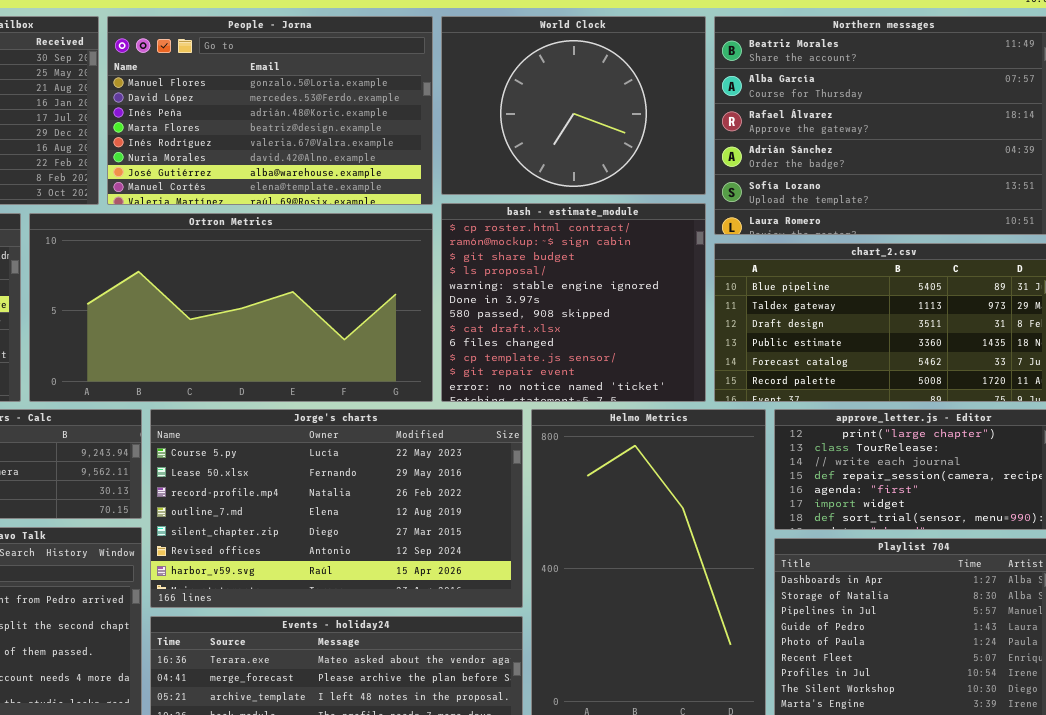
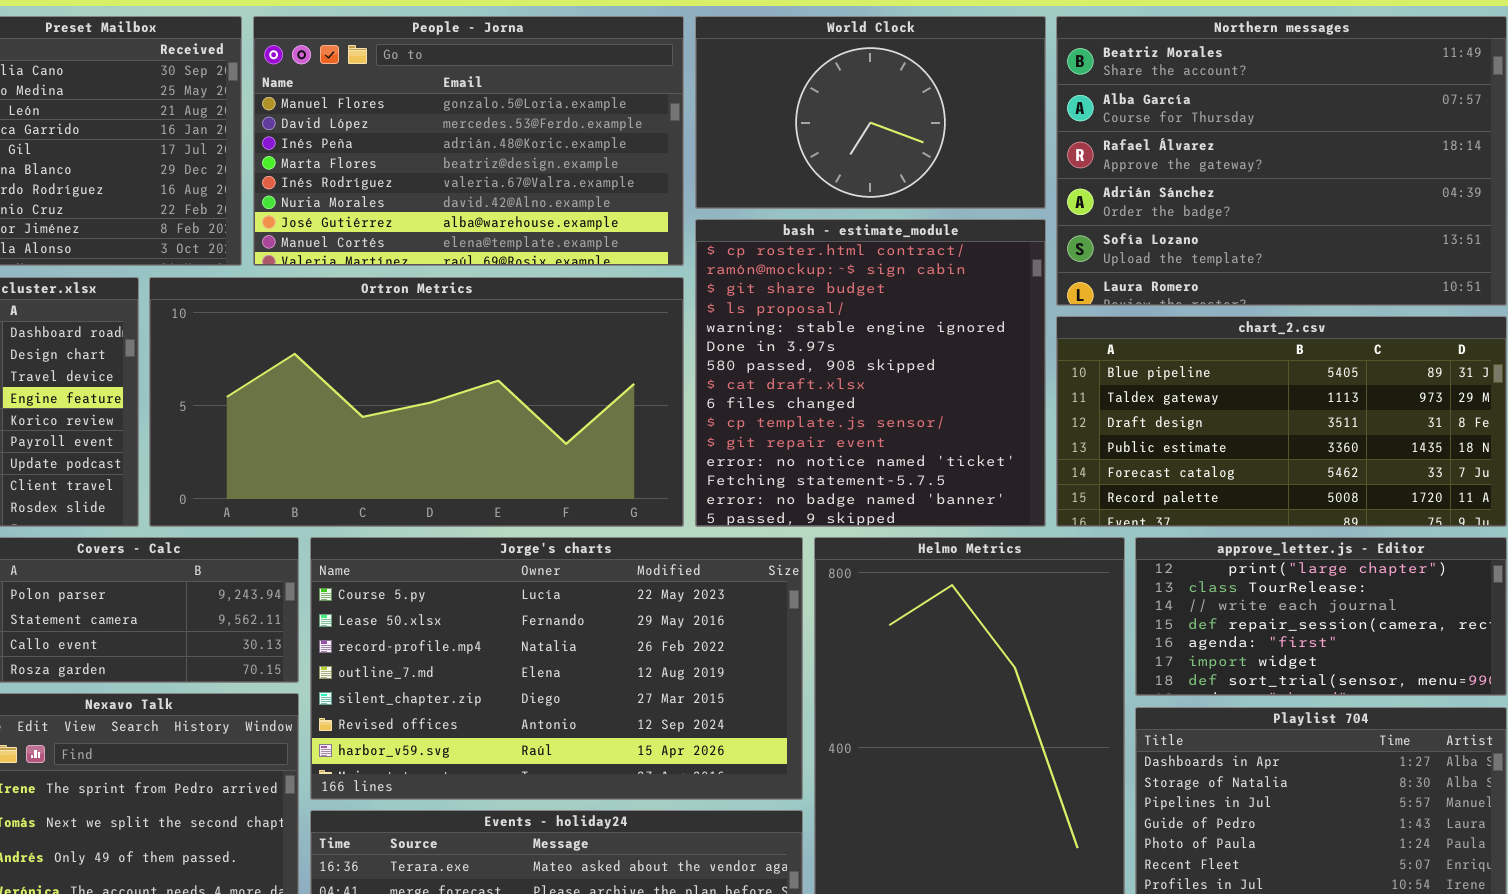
World Clock: [441,16,706,195] -> [695,16,1046,209], resized
bash - estimate_module: [441,203,706,402] -> [695,219,1046,527], resized

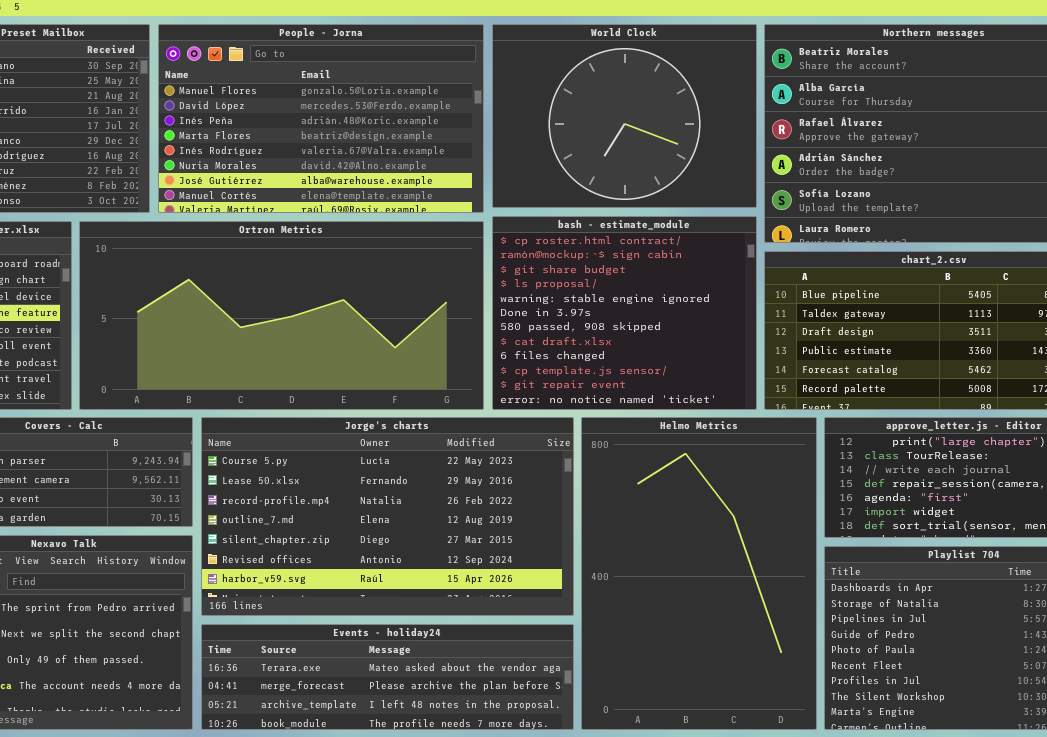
World Clock: [695,16,1046,209] -> [492,24,757,208], resized
bash - estimate_module: [695,219,1046,527] -> [492,216,757,410], resized

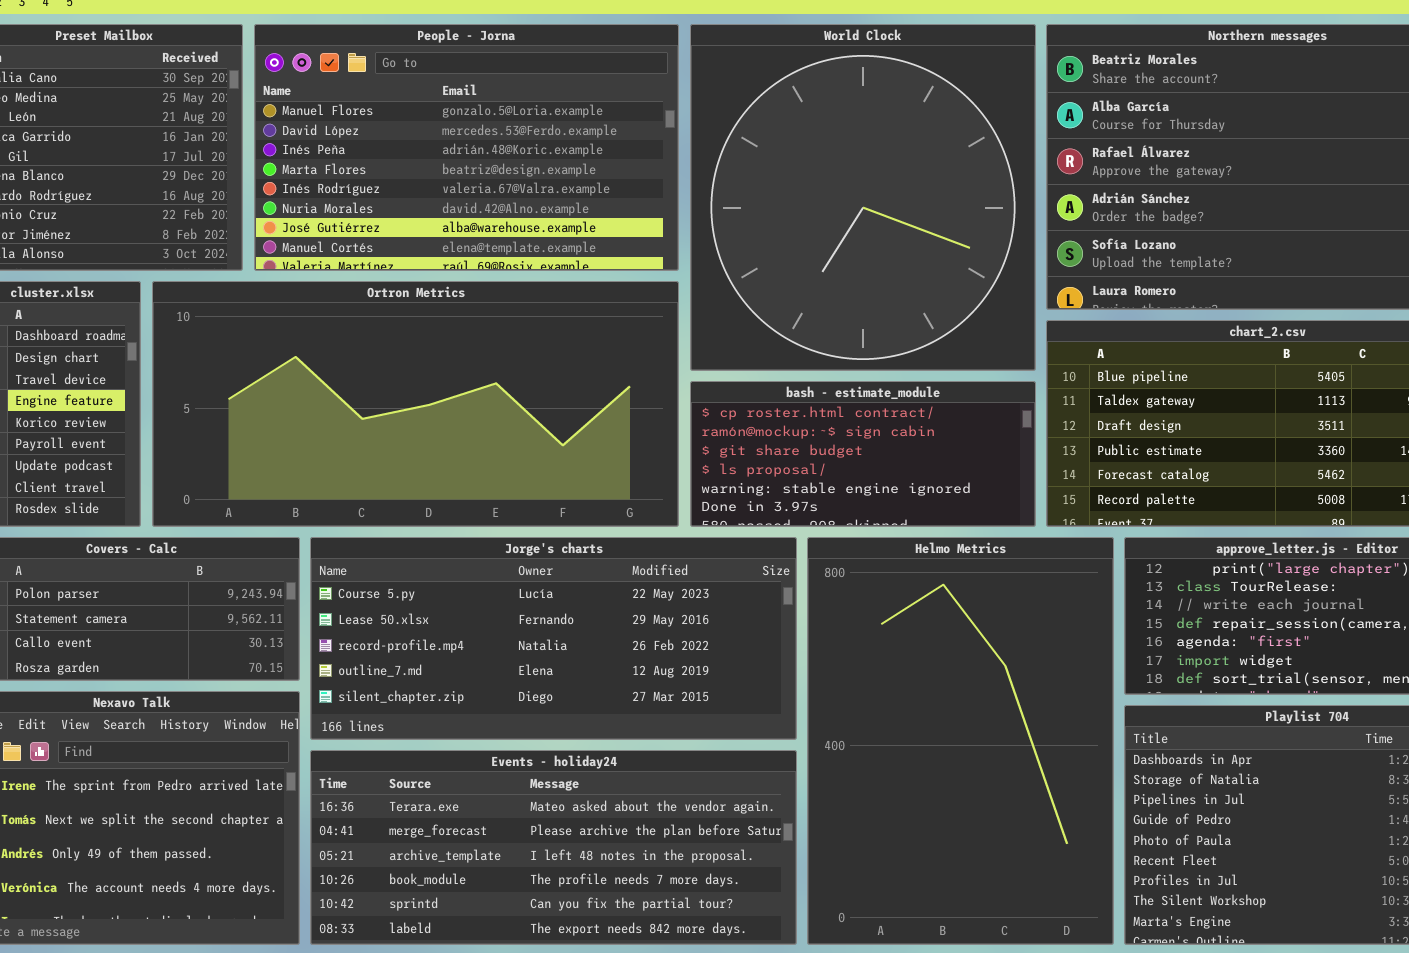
World Clock: [492,24,757,208] -> [690,24,1036,371], resized
bash - estimate_module: [492,216,757,410] -> [690,381,1036,527], resized
Jorge's charts: [201,417,574,616] -> [310,537,797,740], resized
Events - holiday24: [201,624,574,730] -> [310,750,797,945], resized

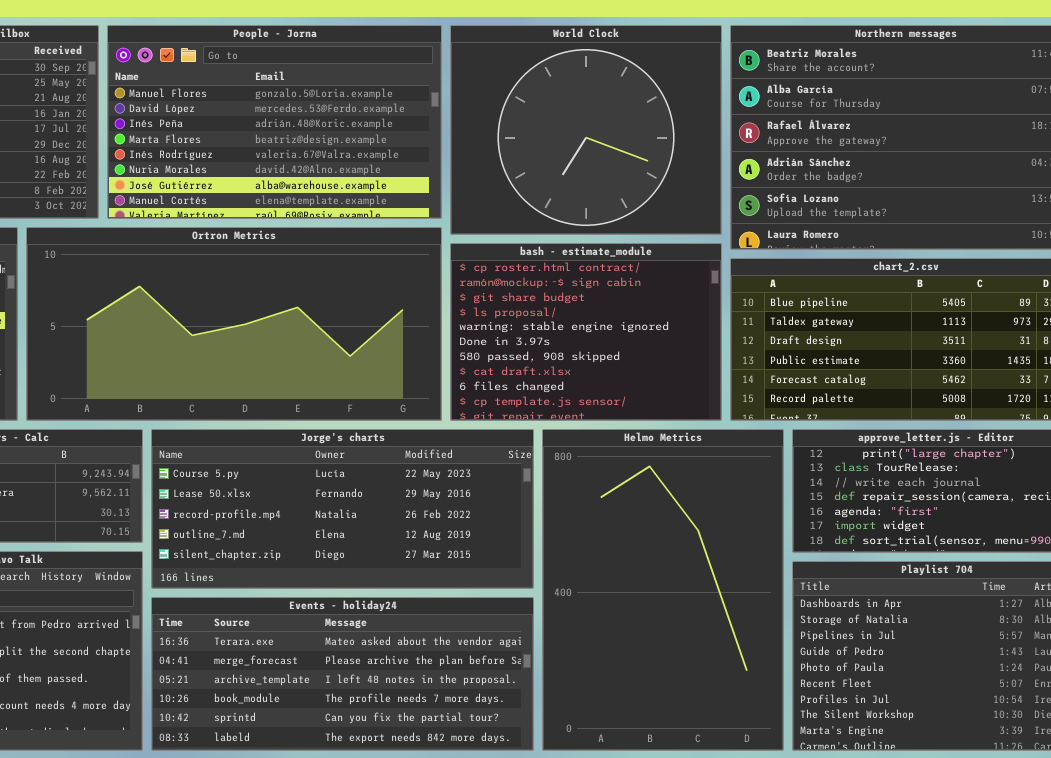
World Clock: [690,24,1036,371] -> [450,25,722,235], resized
bash - estimate_module: [690,381,1036,527] -> [450,243,722,421], resized

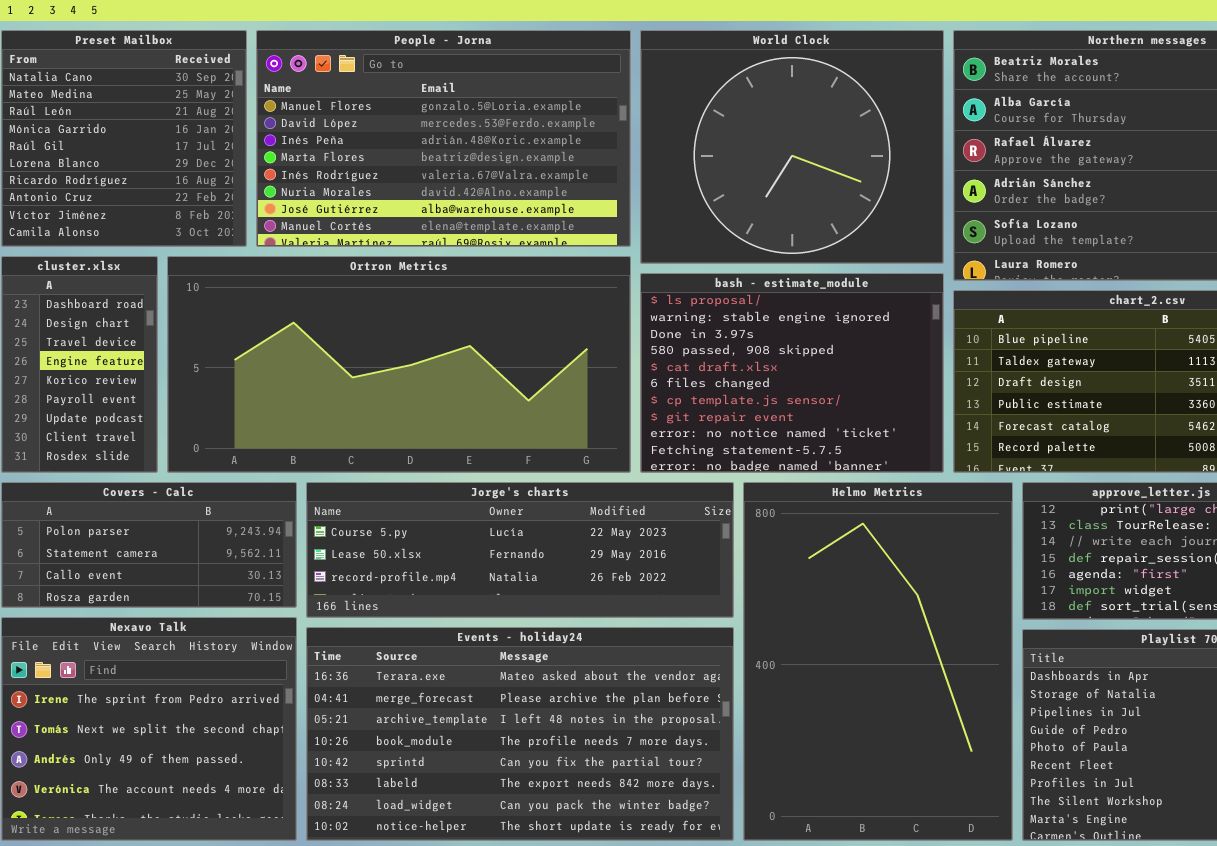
bash - estimate_module: [450,243,722,421] -> [640,273,944,473], scrolled down 3 rows
Jorge's charts: [151,429,534,589] -> [306,482,734,618], resized
Events - holiday24: [151,597,534,751] -> [306,627,734,841], resized

